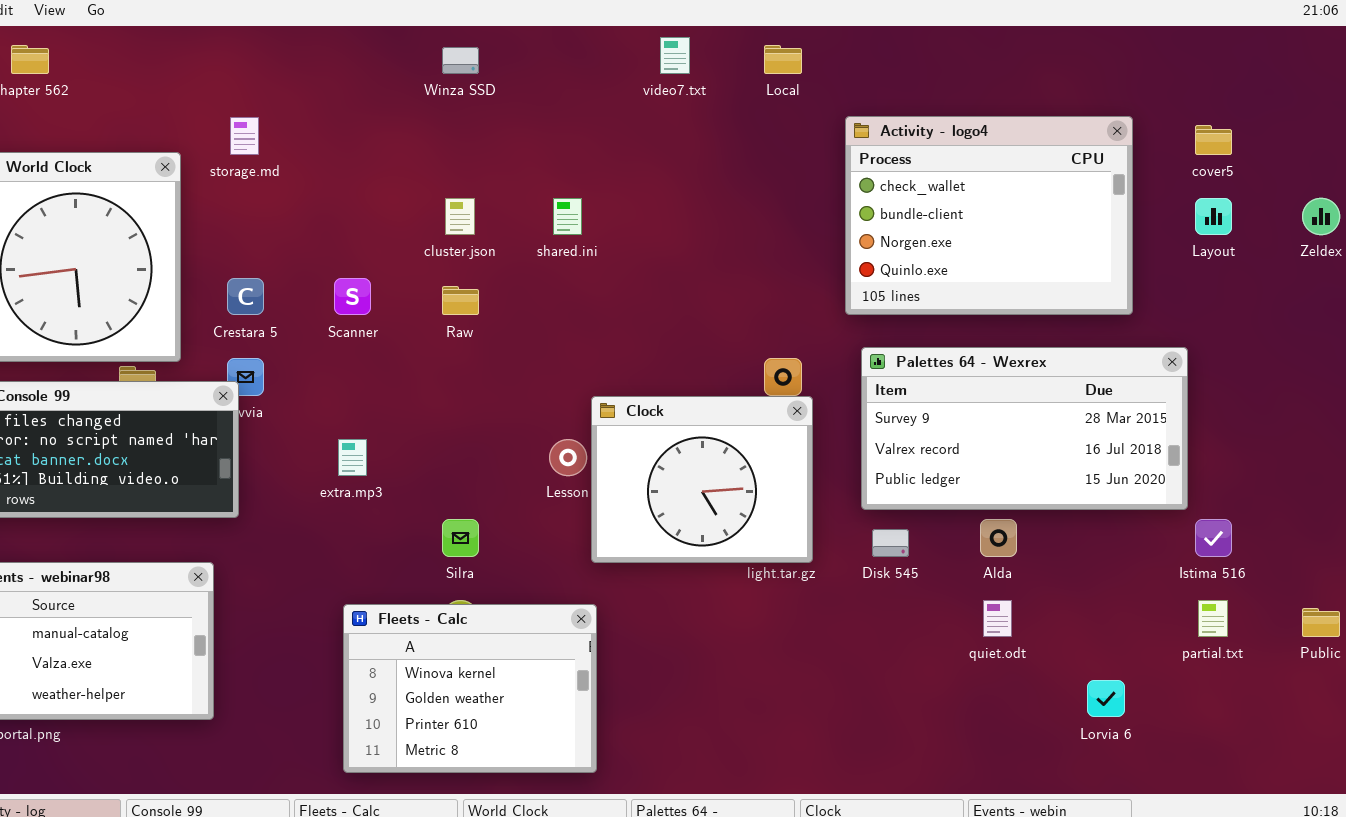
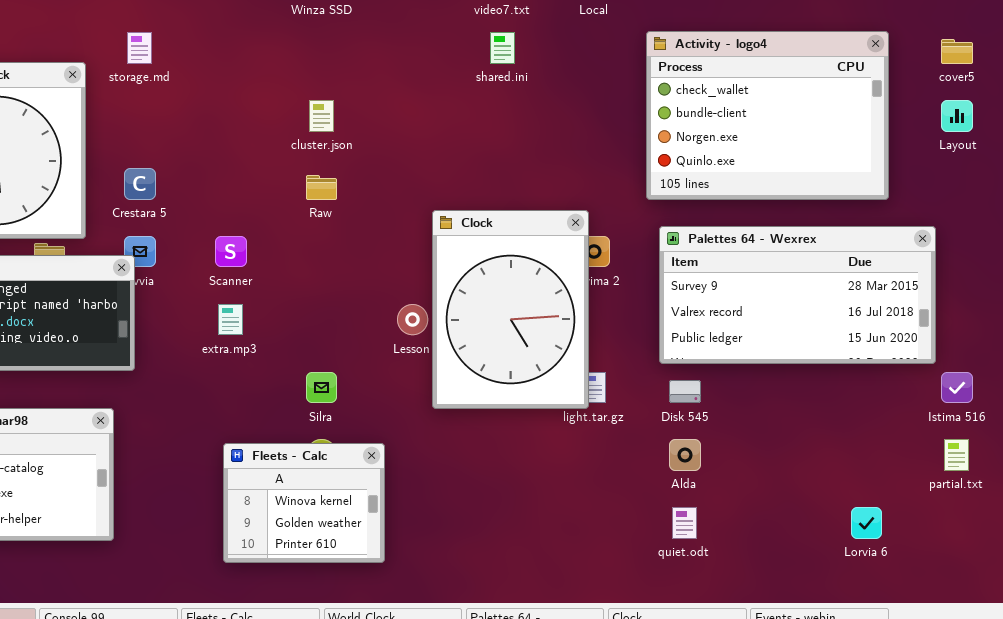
shared.ini: [553,198,582,235] -> [490,32,515,64], moved
Scanner: [334,278,371,315] -> [215,236,247,267], moved
Clock: [591,396,813,563] -> [432,210,589,409], resized
Alda: [980,519,1017,557] -> [669,439,701,471], moved
quiet.odt: [983,600,1012,637] -> [672,507,697,539], moved
Fleets - Calc: [343,604,597,773] -> [223,443,385,563], resized

